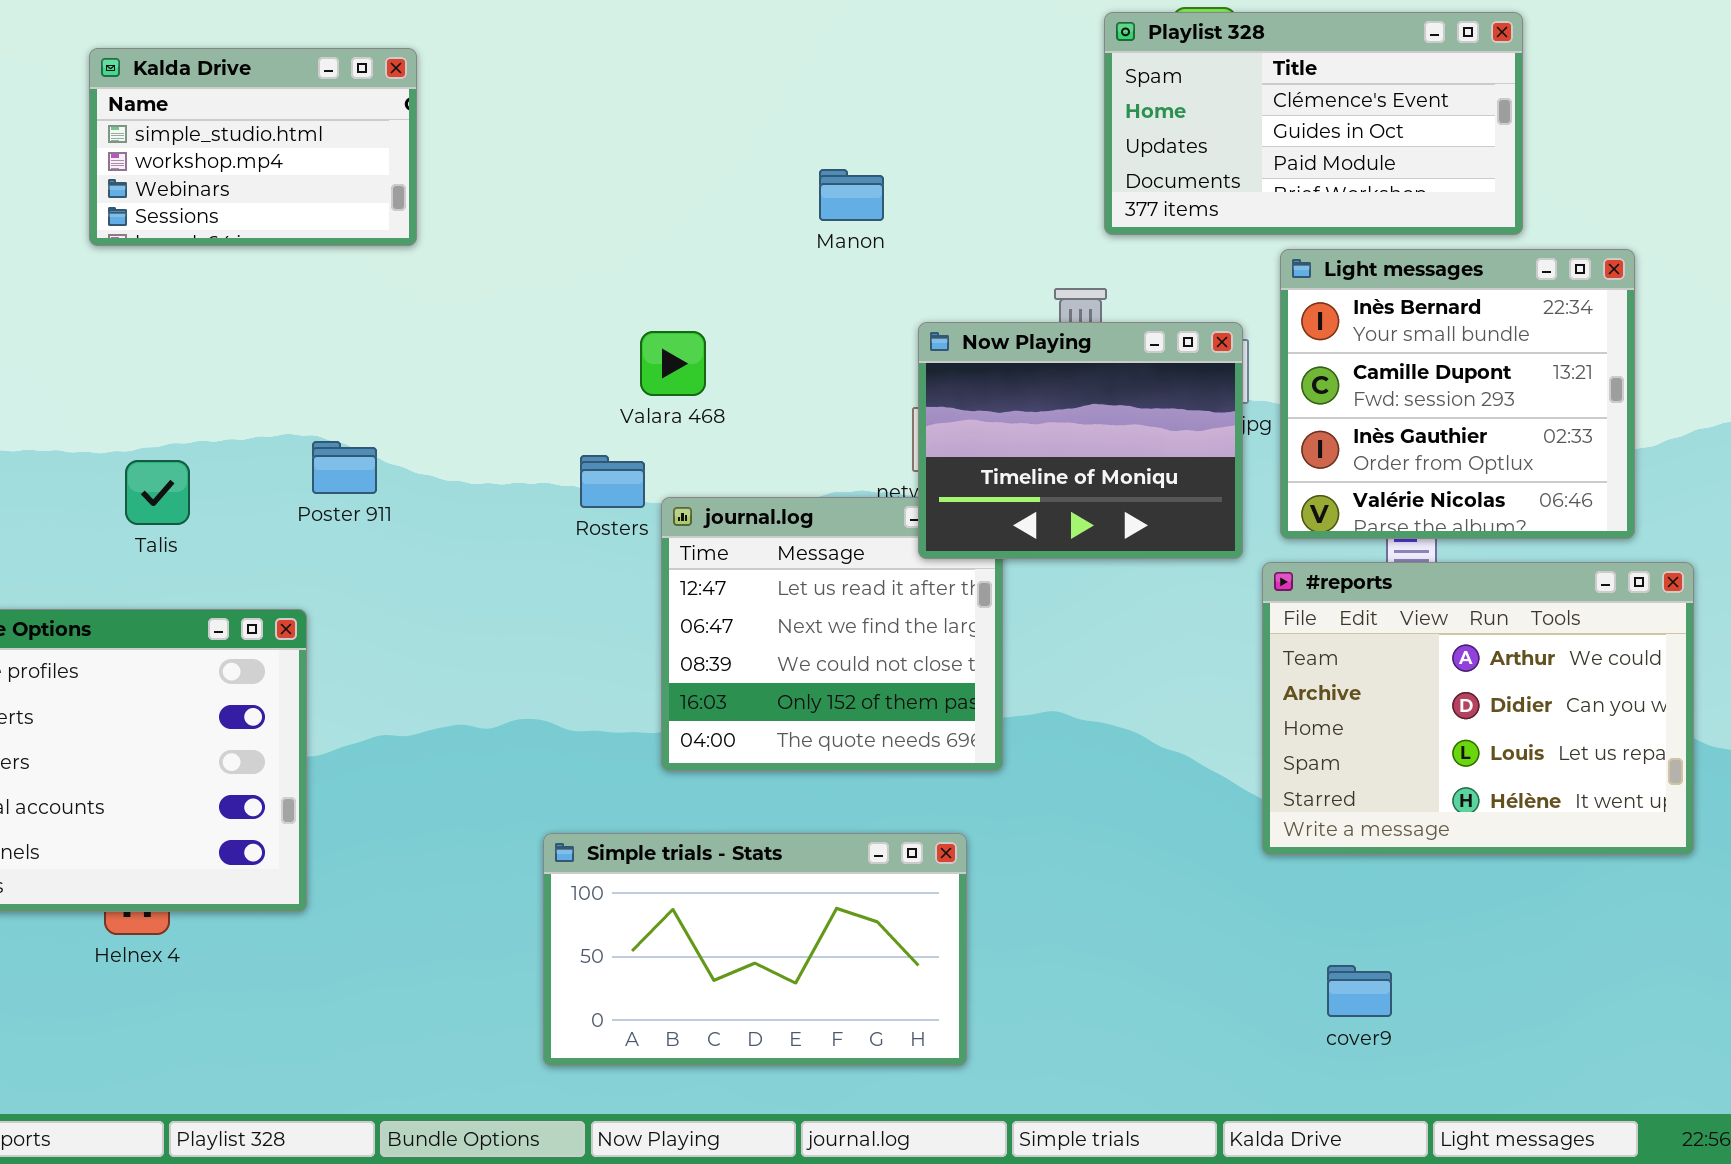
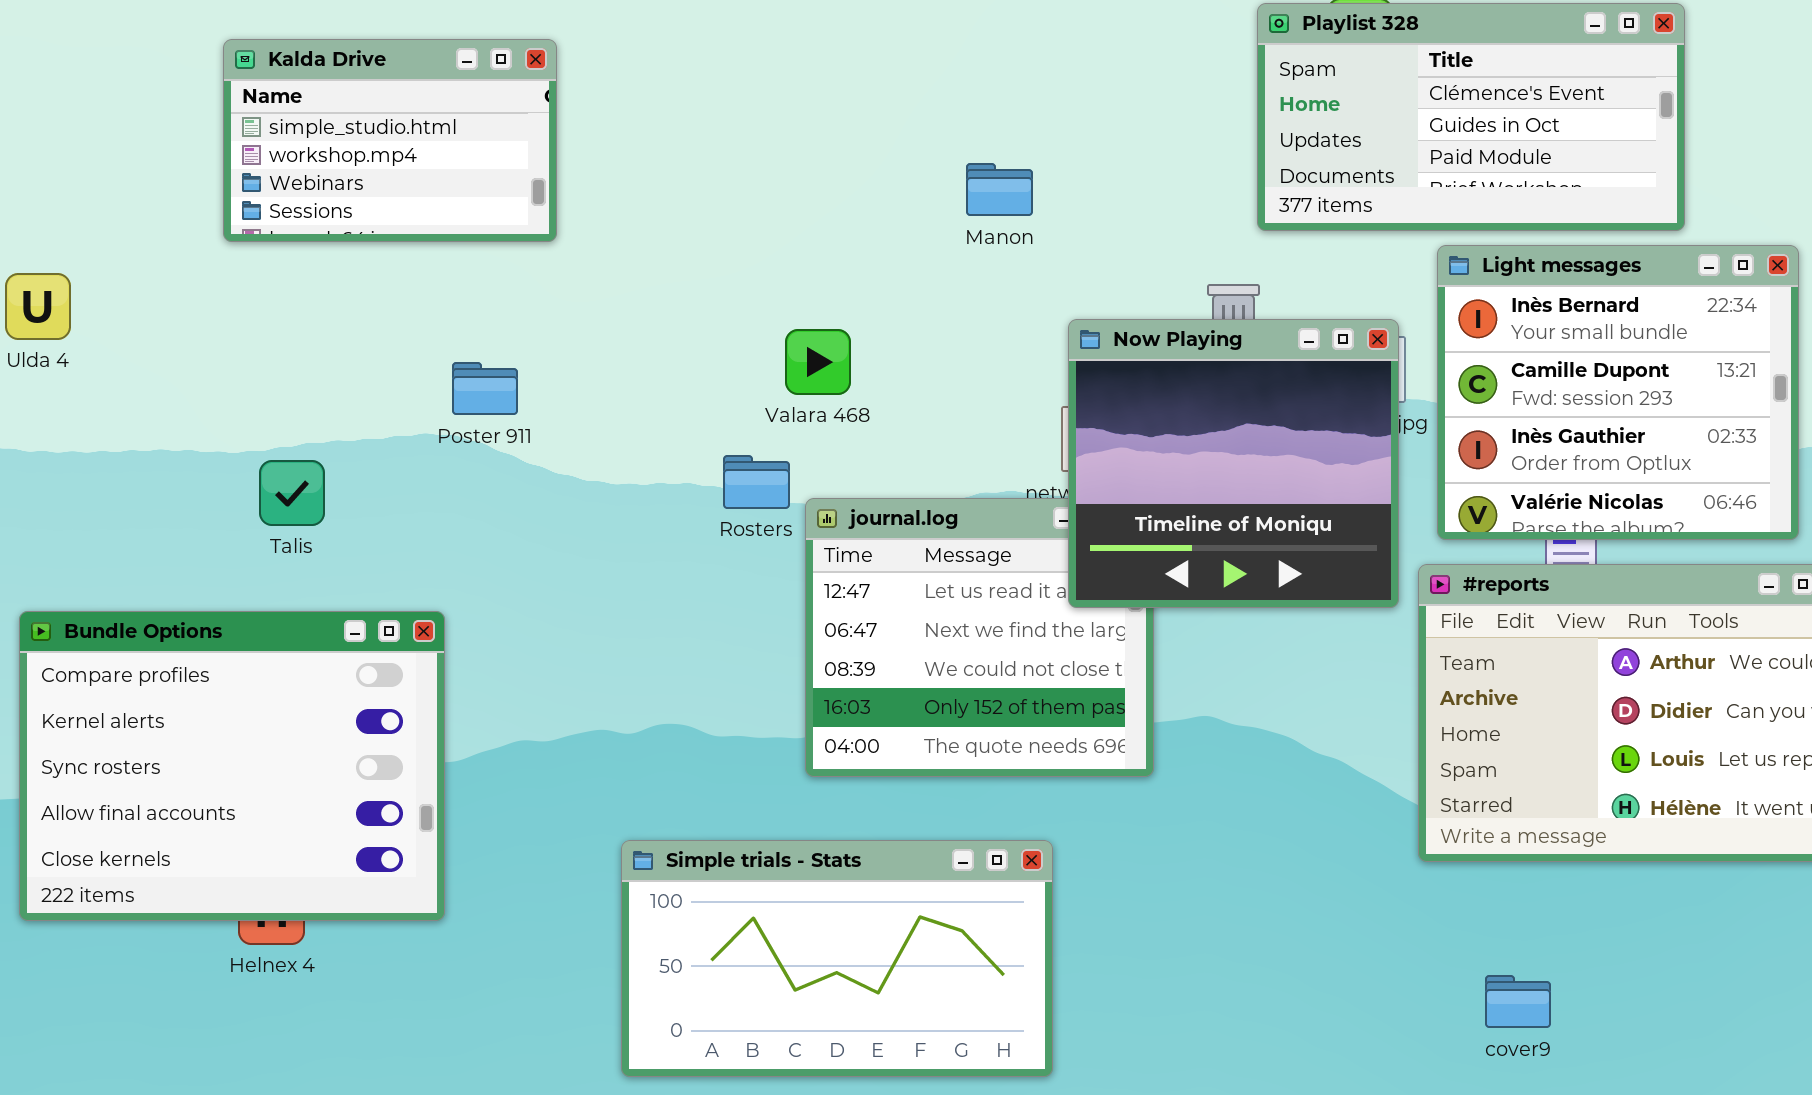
Now Playing: [918,322,1243,559] -> [1068,319,1399,608], resized
Poster 911: [312,441,377,494] -> [452,362,518,415], moved
Simple trials - Stats: [543,833,967,1066] -> [621,840,1053,1077], moved

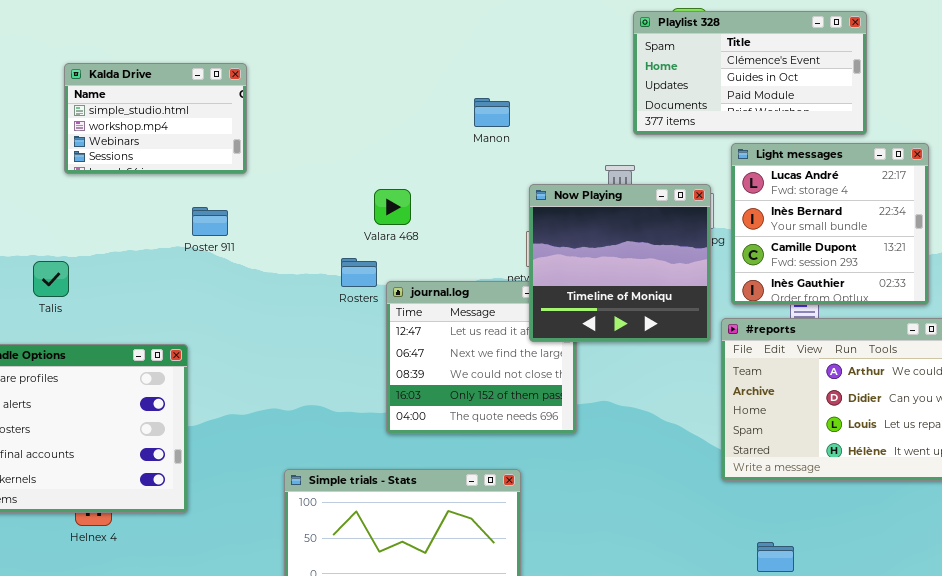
Kalda Drive: [223,39,557,242] -> [64,63,247,174], moved
Light messages: [1437,245,1799,540] -> [731,143,929,305], scrolled up 1 row
Talis: [259,460,325,526] -> [33,261,69,297], moved

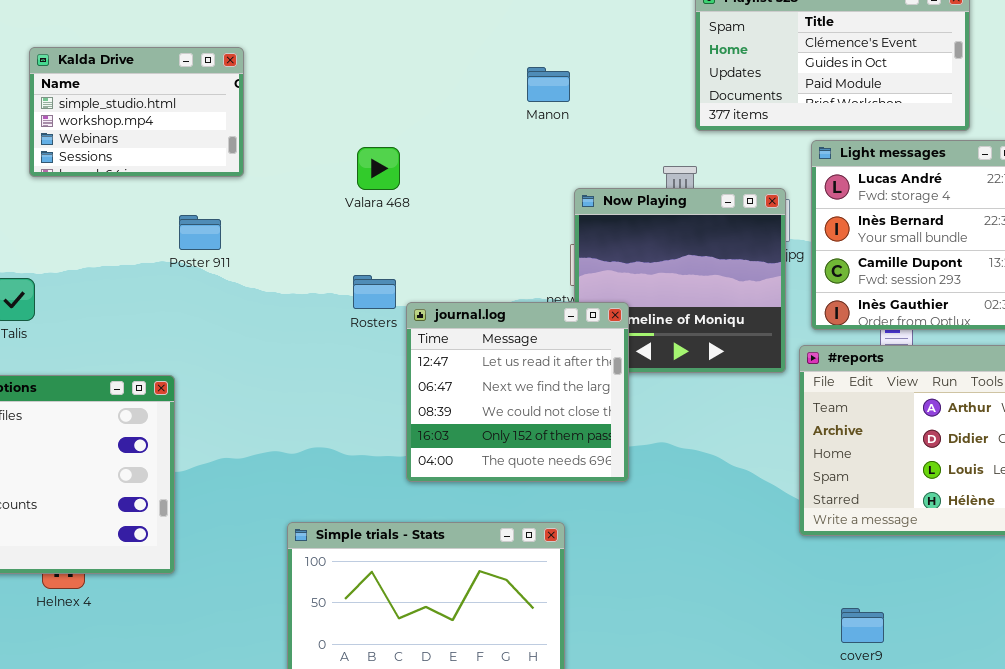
Manon: [474,98,510,127] -> [527,67,570,102], moved
Valara 468: [374,189,411,225] -> [357,147,400,190], moved
journal.log: [386,281,577,434] -> [406,302,629,482], raised

